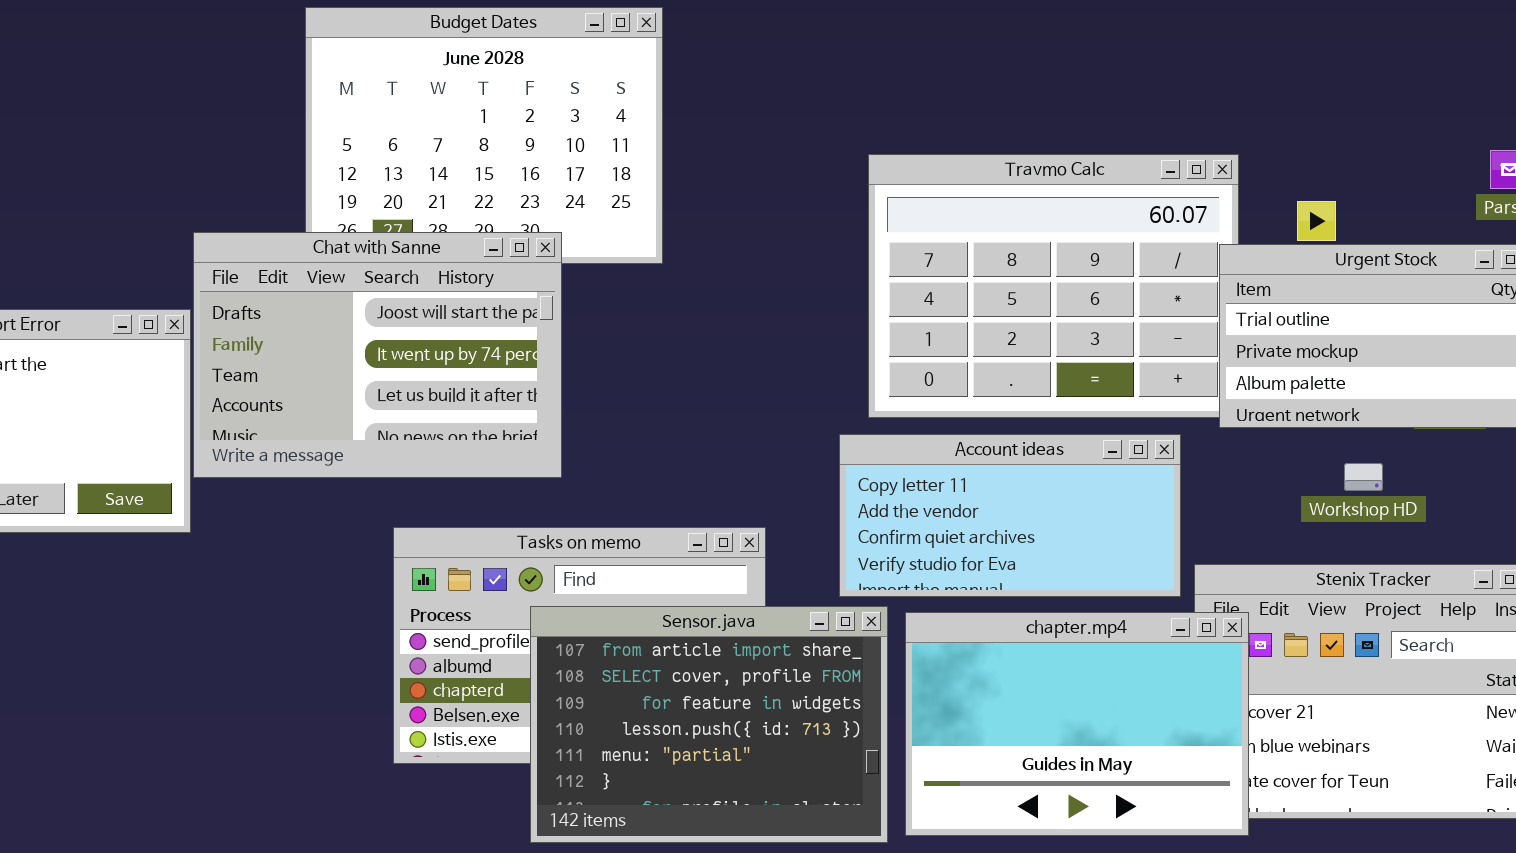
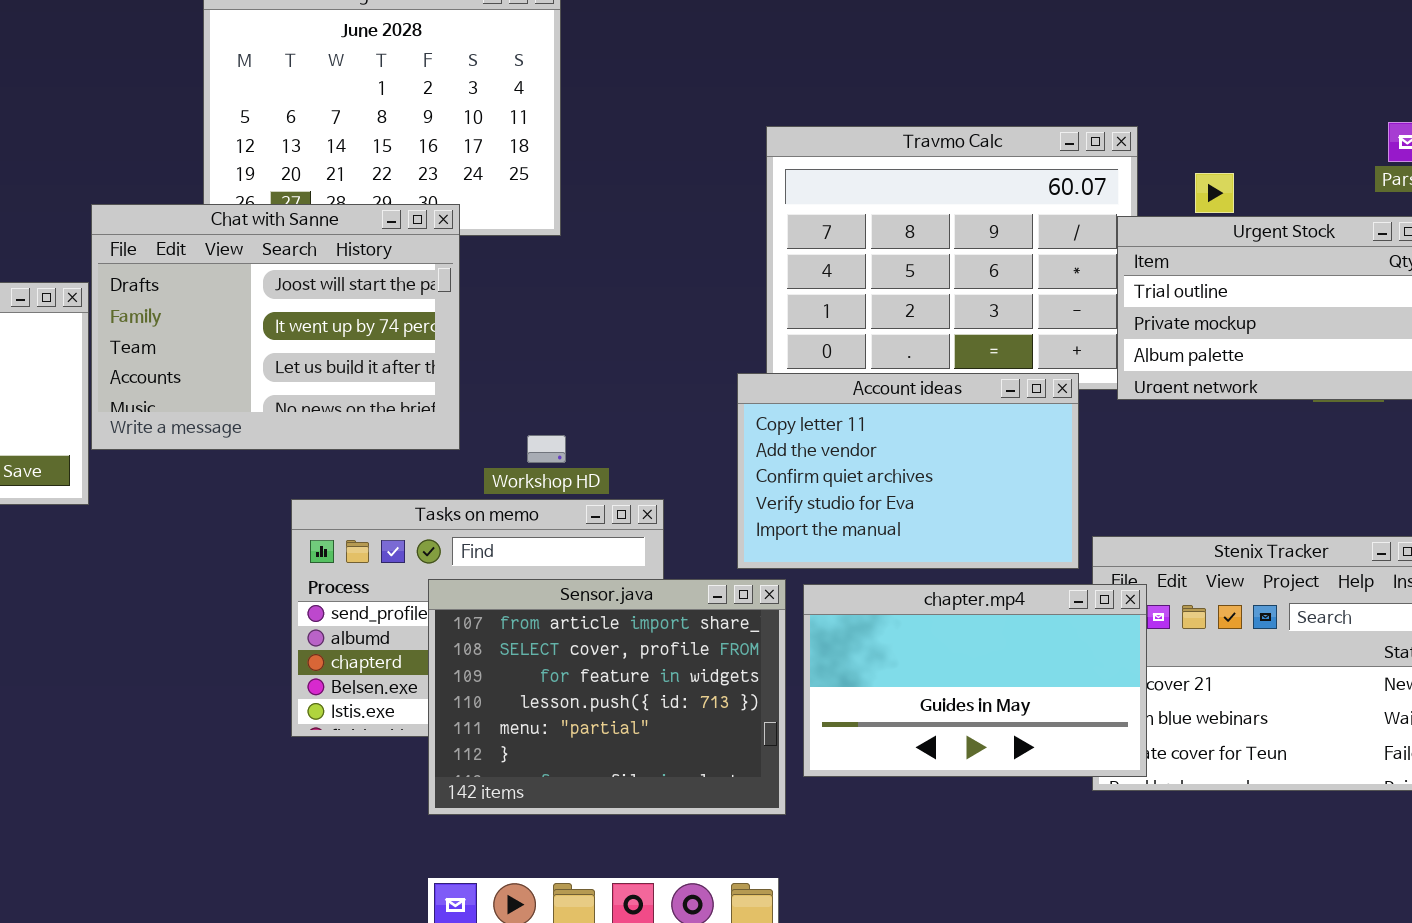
Account ideas: [839,434,1181,597] -> [737,373,1079,569], resized
Workshop HD: [1344,463,1383,491] -> [527,435,566,463], moved
chapter.mp4: [905,612,1249,836] -> [803,584,1147,777], resized

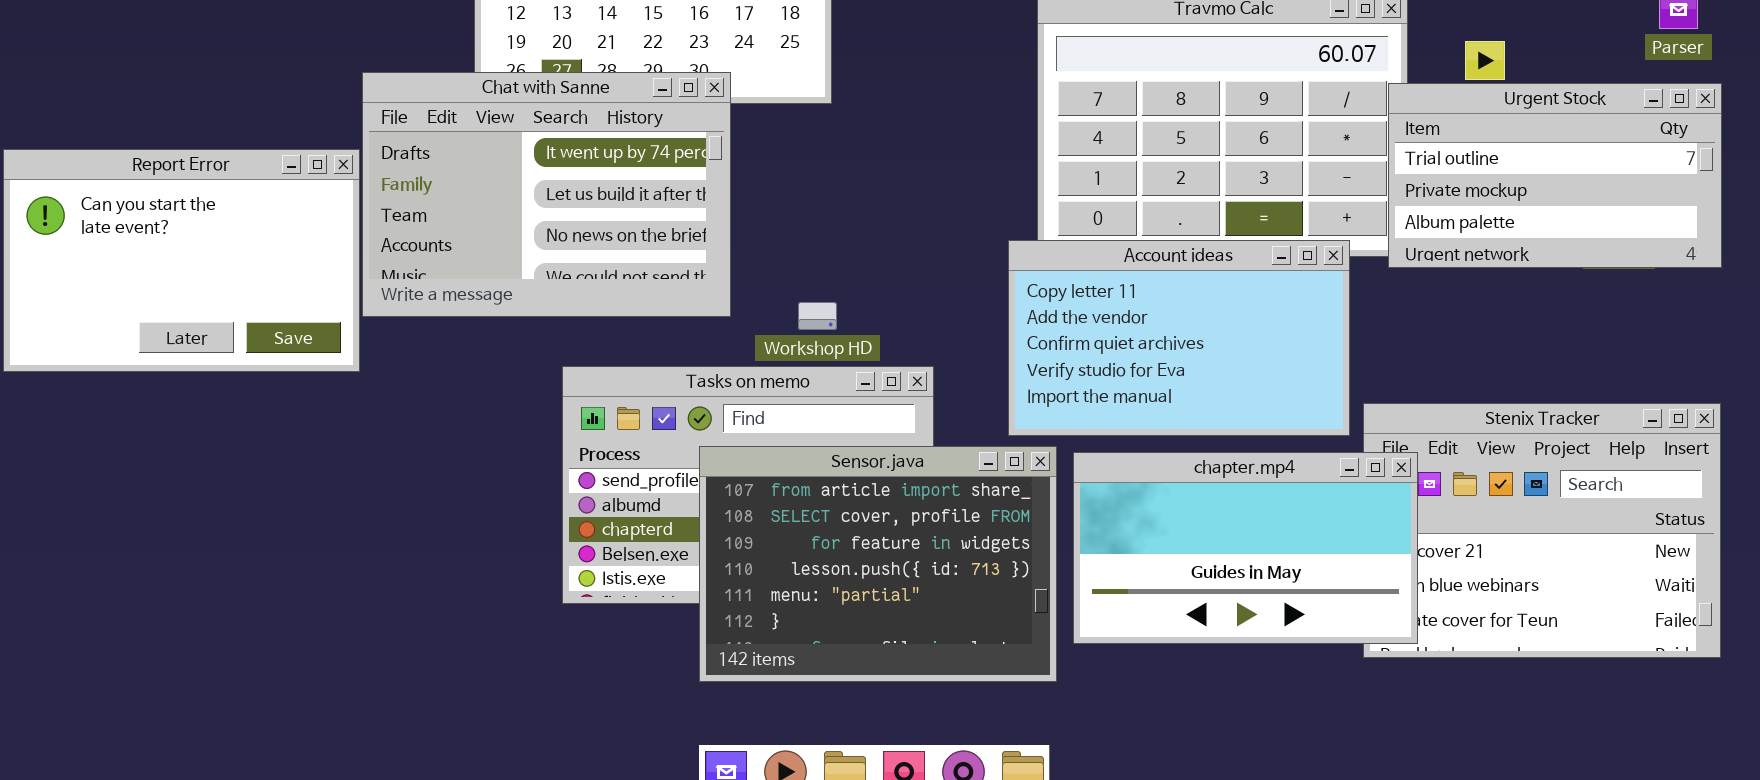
Chat with Sanne: [91,204,460,450] -> [362,72,731,317], scrolled down 1 row

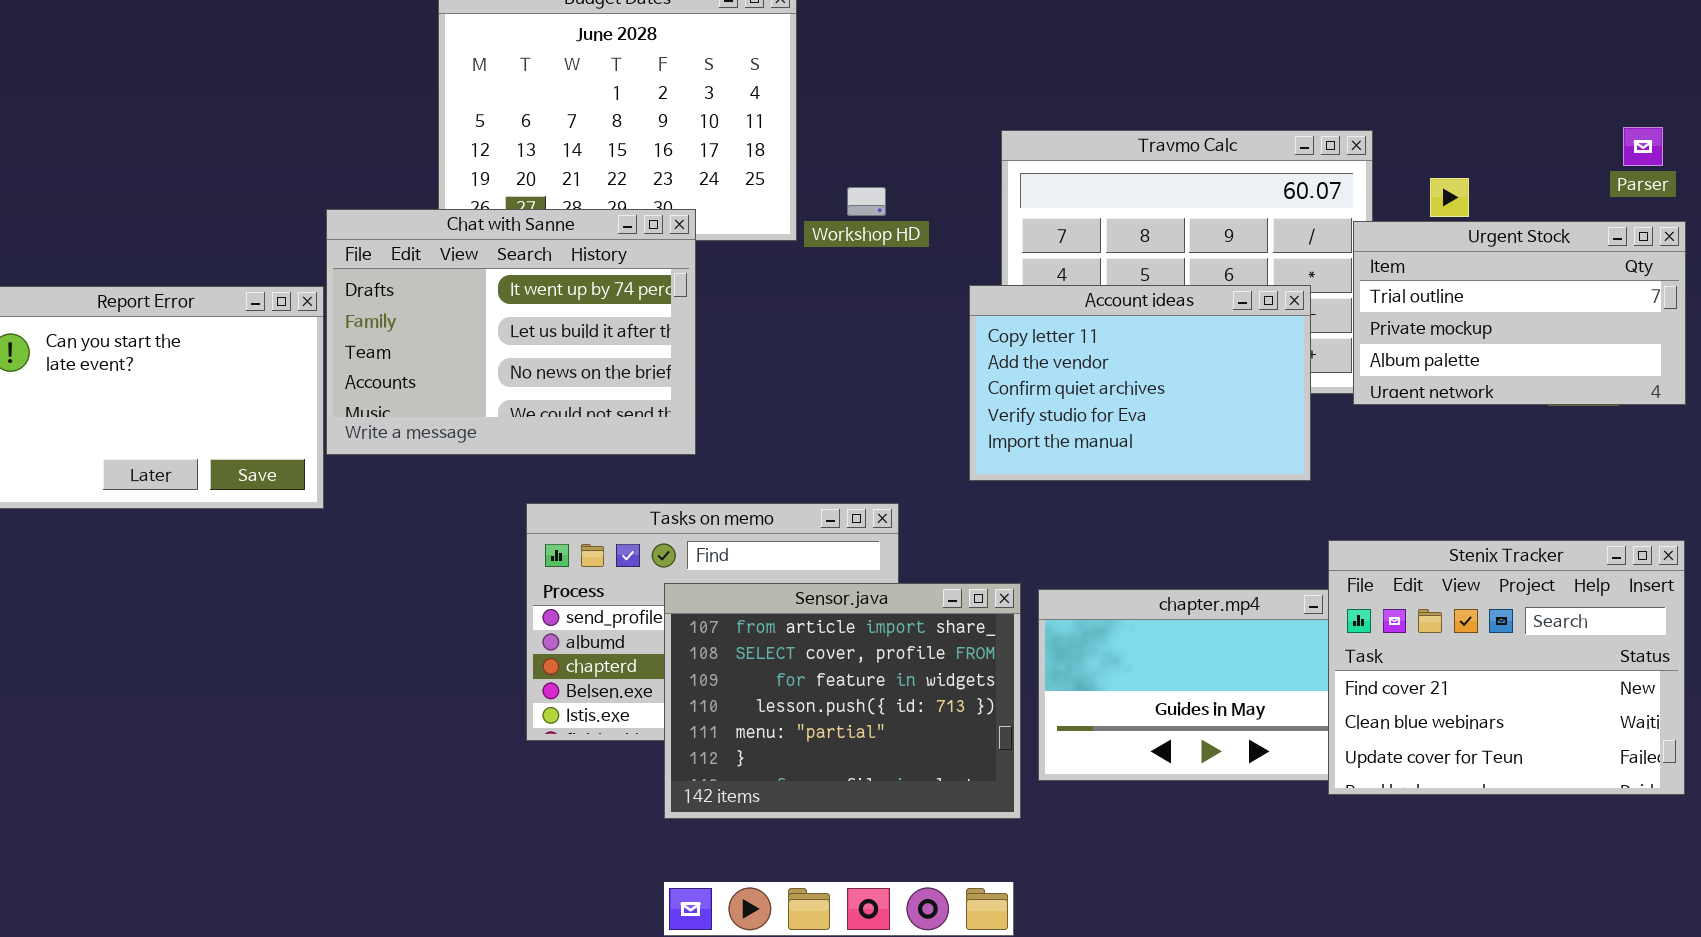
Account ideas: [1008,240,1350,436] -> [969,285,1311,481], moved
Workshop HD: [798,302,837,330] -> [847,187,886,216], moved
Stenix Tracker: [1363,403,1721,658] -> [1328,540,1685,795], raised

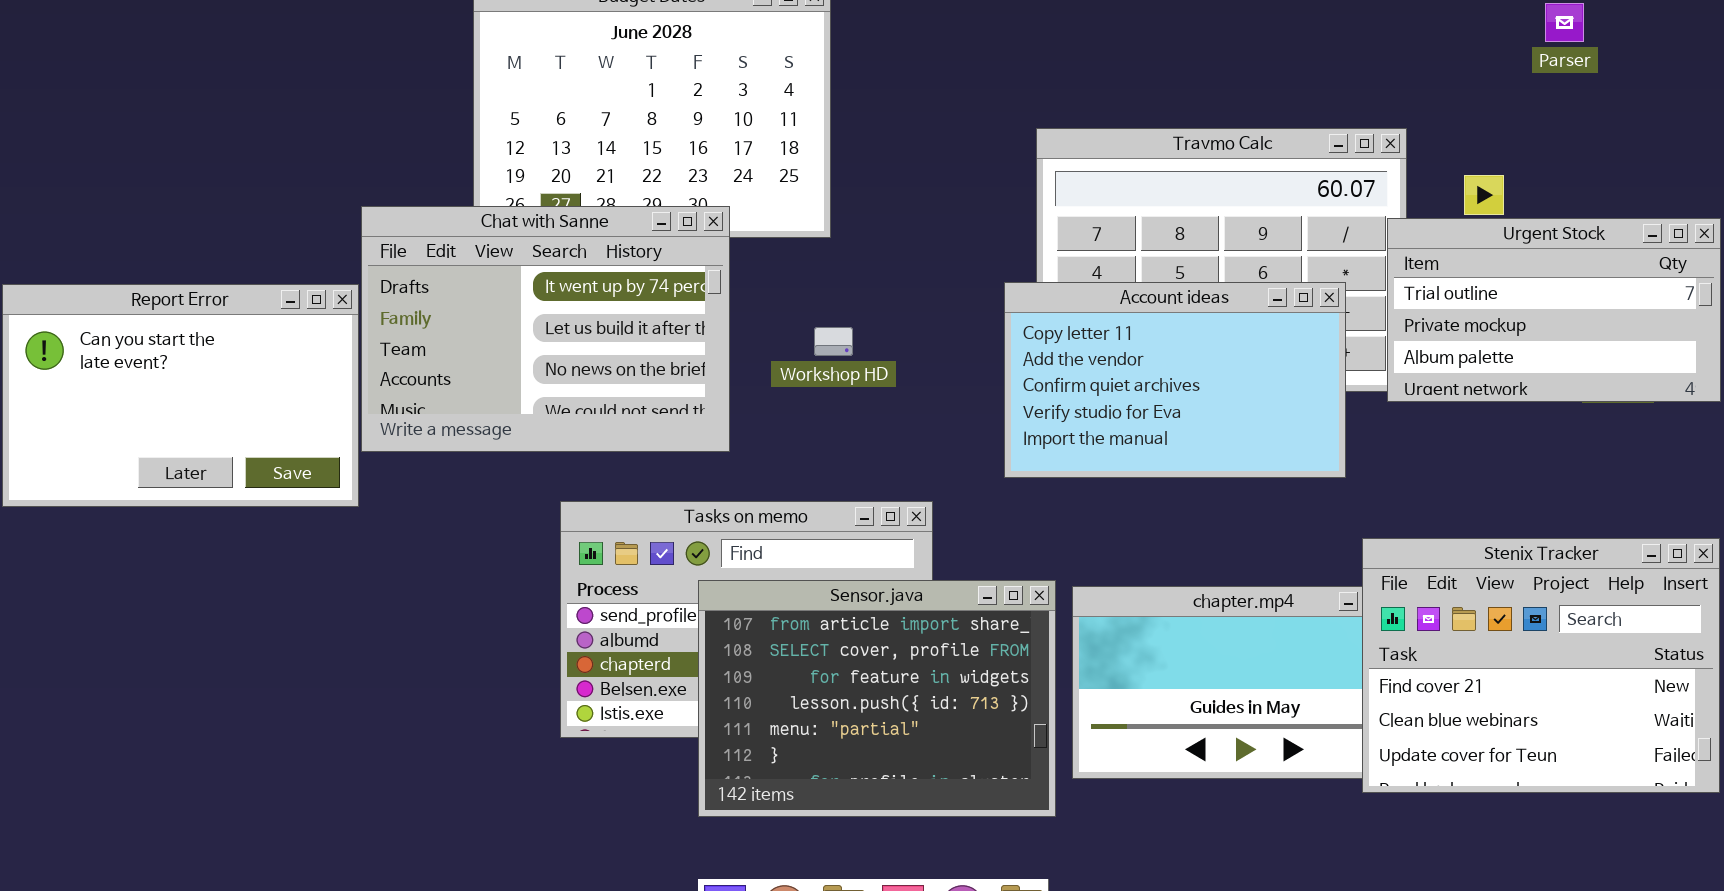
Parser: [1623,127,1663,166] -> [1545,3,1584,42], moved
Workshop HD: [847,187,886,216] -> [814,327,853,356], moved

